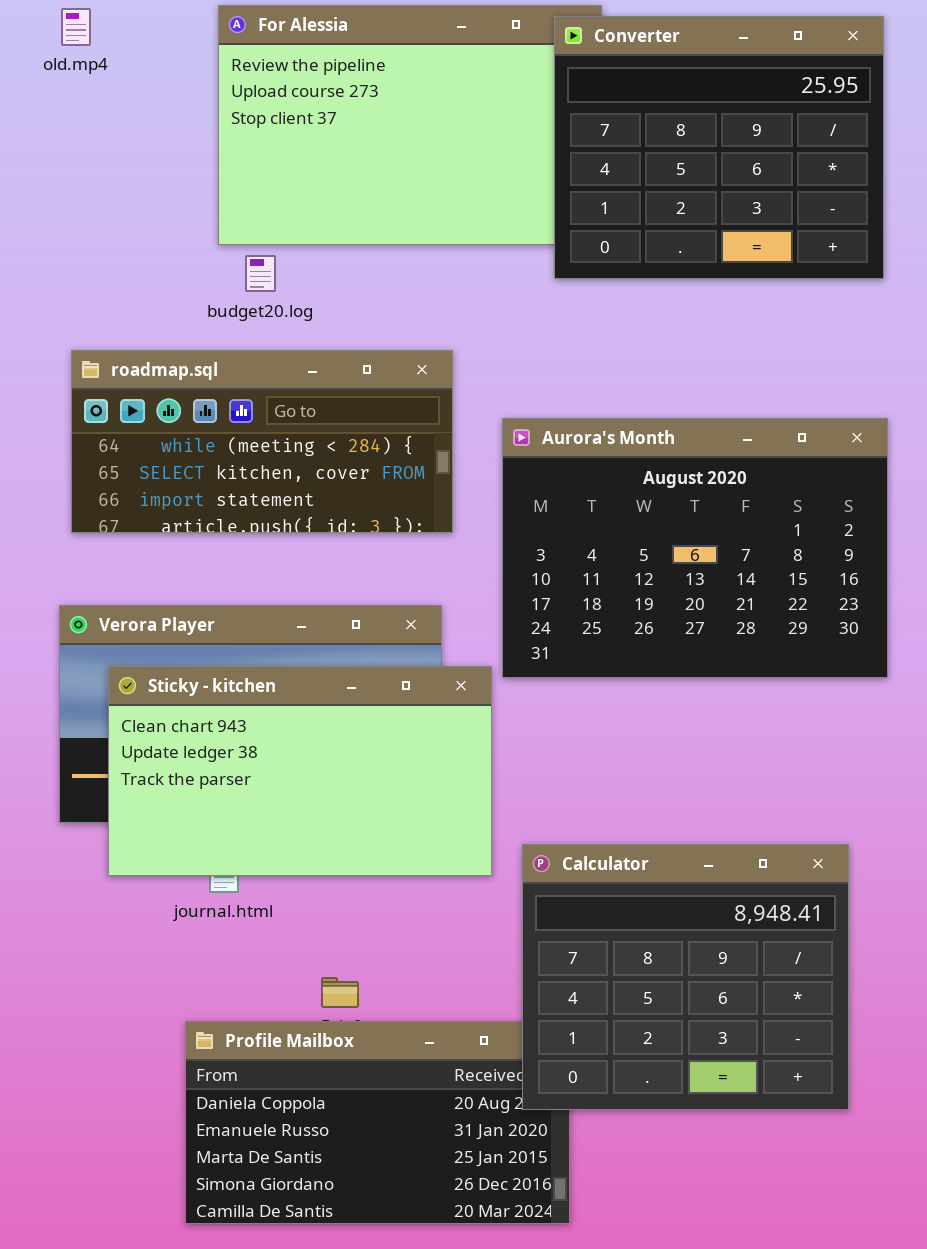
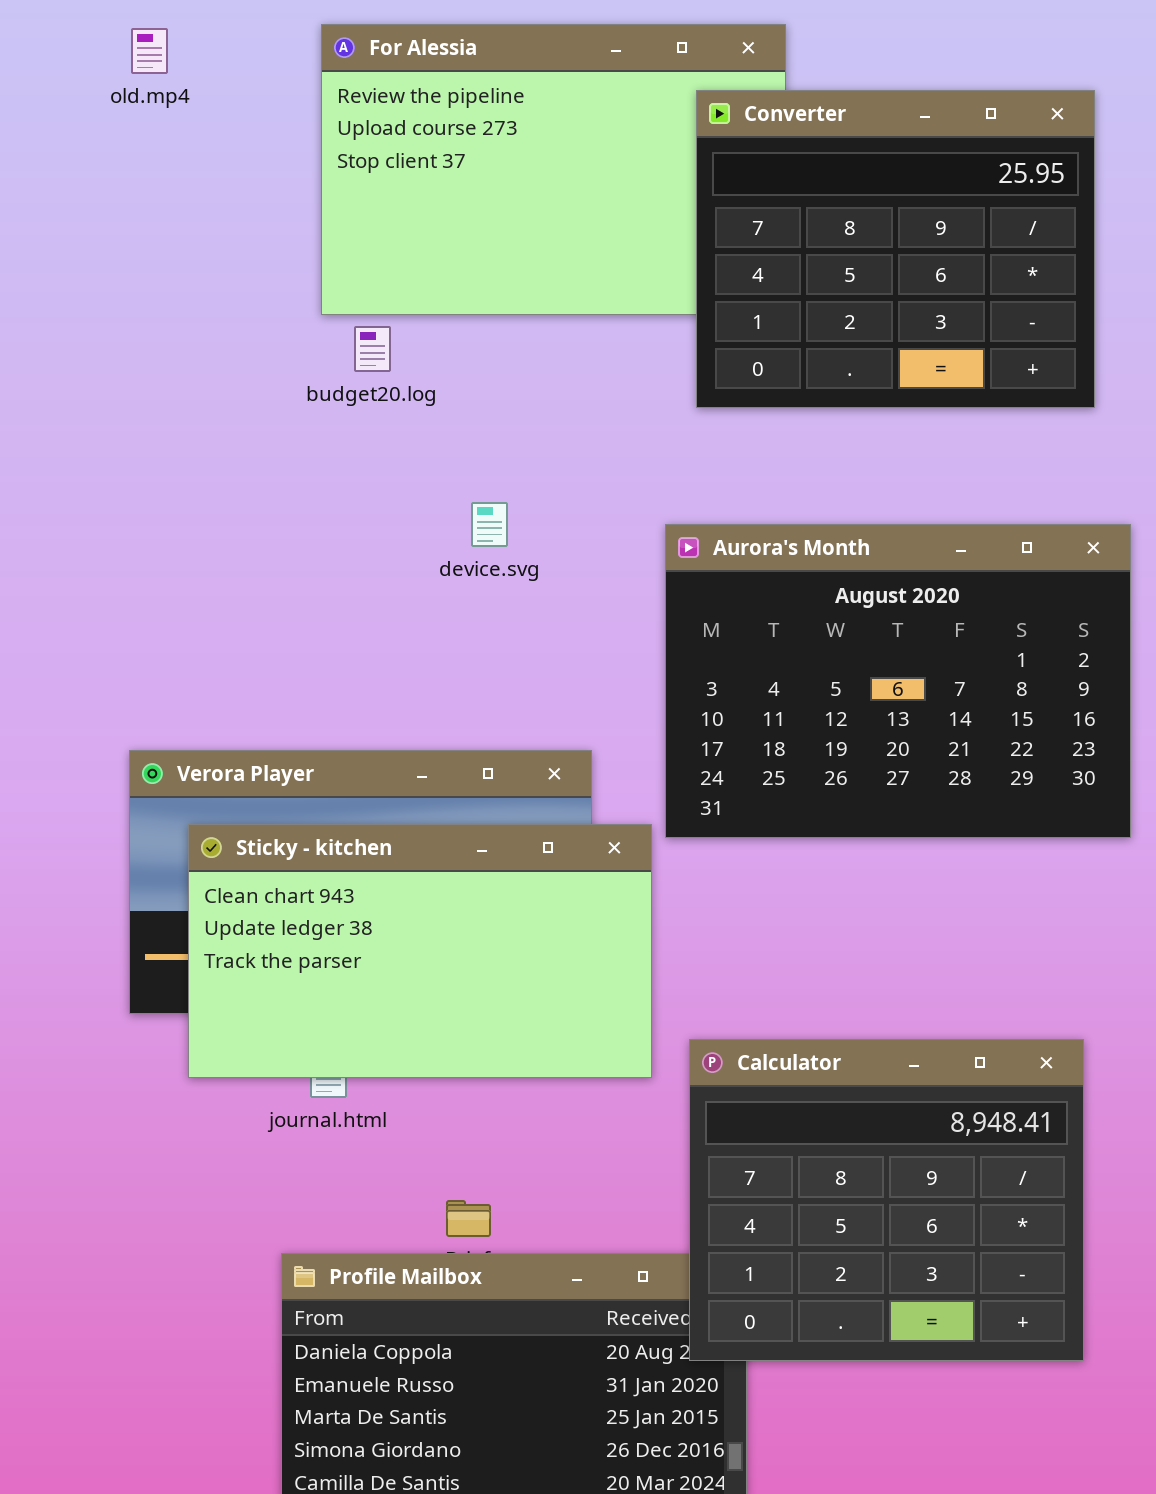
Converter: [554,16,884,279] -> [696,90,1095,408], moved
roadmap.sql: [71,350,453,533] -> none, closed

